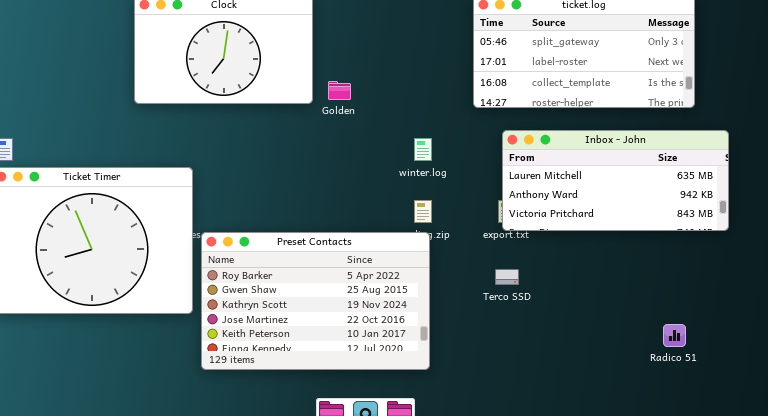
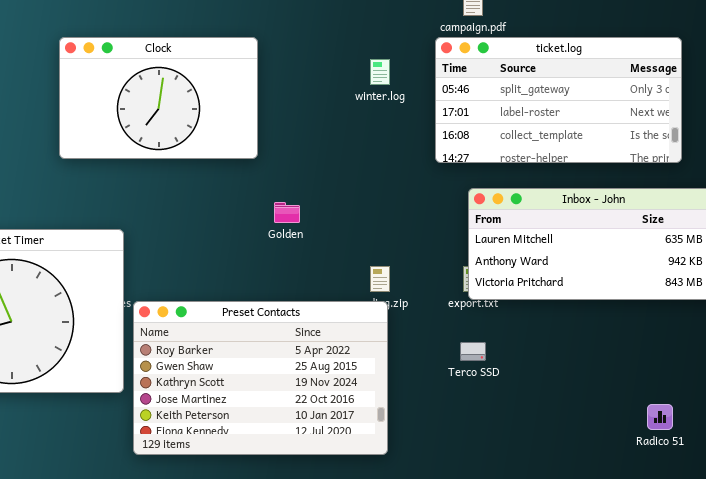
Golden: [328,81,351,100] -> [274,202,300,223], moved
winter.log: [414,138,432,161] -> [370,59,390,85], moved

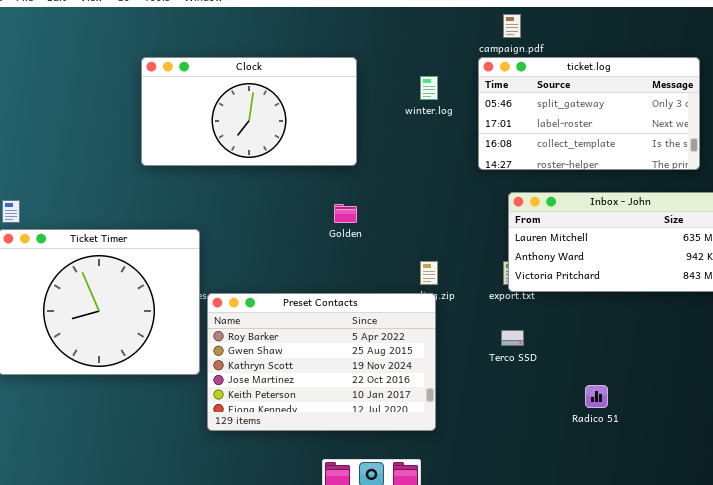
Clock: [59,37,258,159] -> [141,57,357,166], resized
Radico 51: [647,404,673,430] -> [585,385,608,408], moved

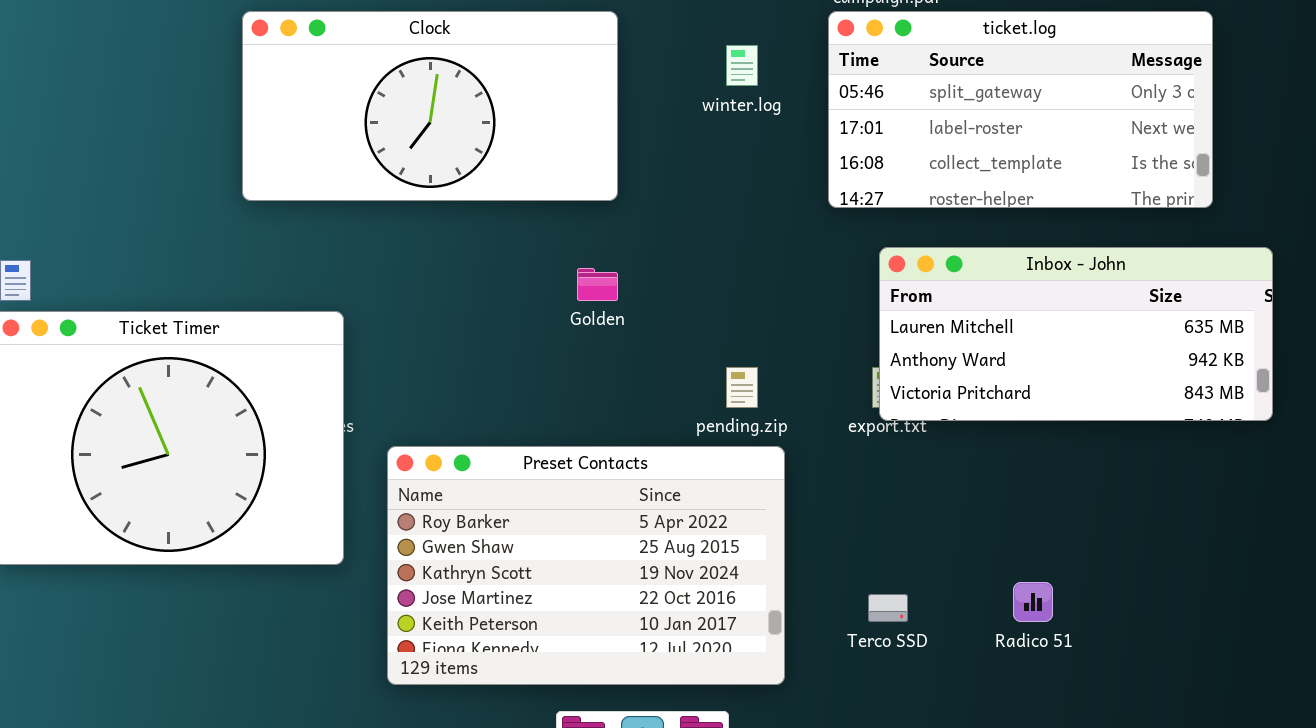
Preset Contacts: [207,293,436,431] -> [387,446,785,685], moved
Terco SSD: [501,330,524,346] -> [868,594,908,622], moved

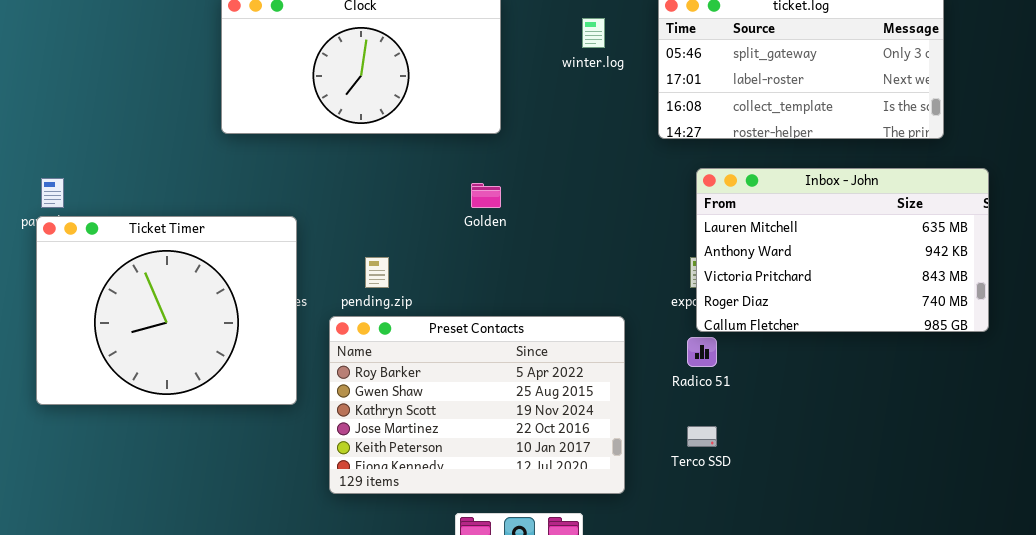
Inbox - John: [879,247,1273,421] -> [696,168,989,332], resized
pending.zip: [726,367,758,408] -> [365,257,389,288], moved
Radico 51: [1013,582,1053,622] -> [687,337,717,367], moved

